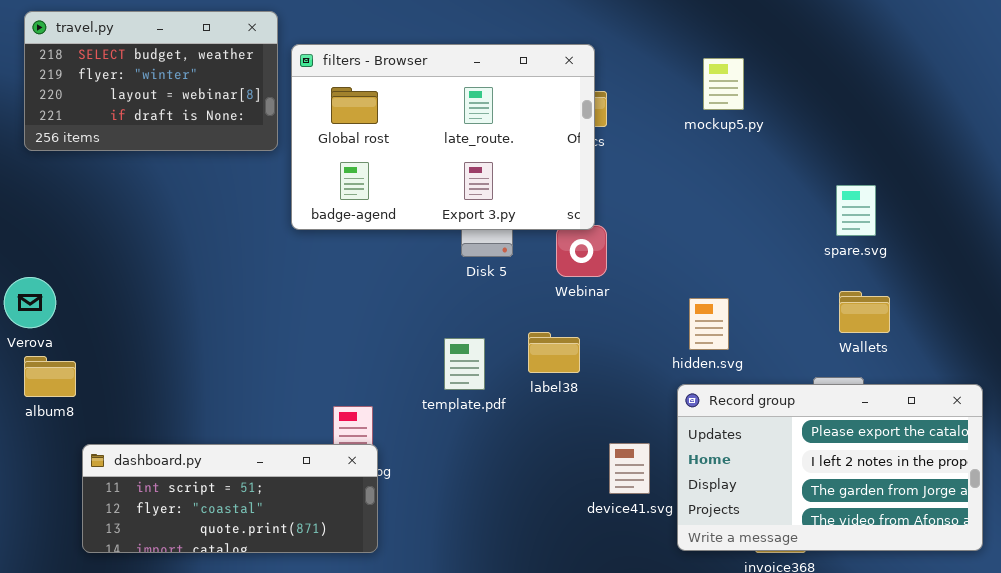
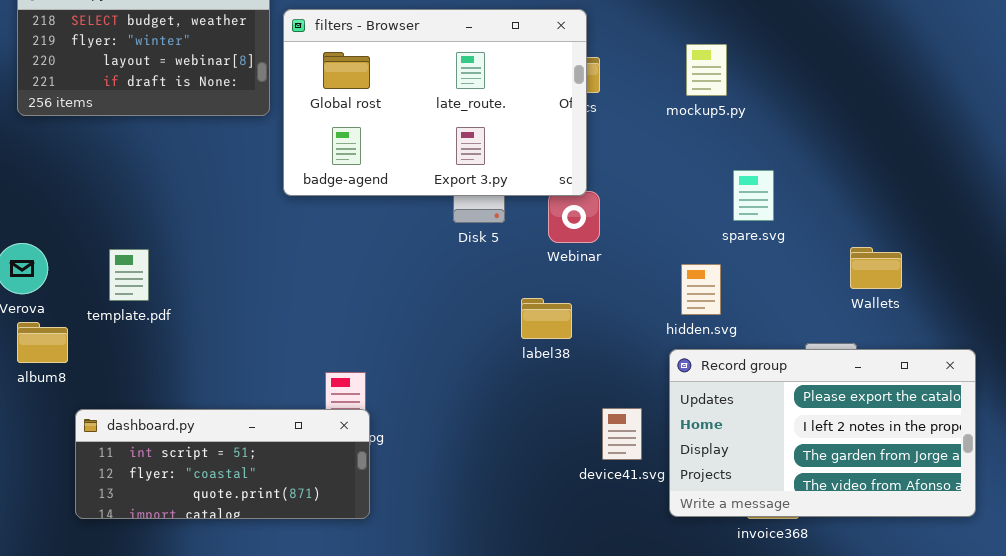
mockup5.py: [703,58,744,110] -> [686,44,727,96], moved
spare.svg: [836,185,876,236] -> [733,170,774,221], moved
Wallets: [839,291,890,333] -> [850,247,902,289], moved
template.pdf: [444,338,485,390] -> [109,249,149,301], moved

